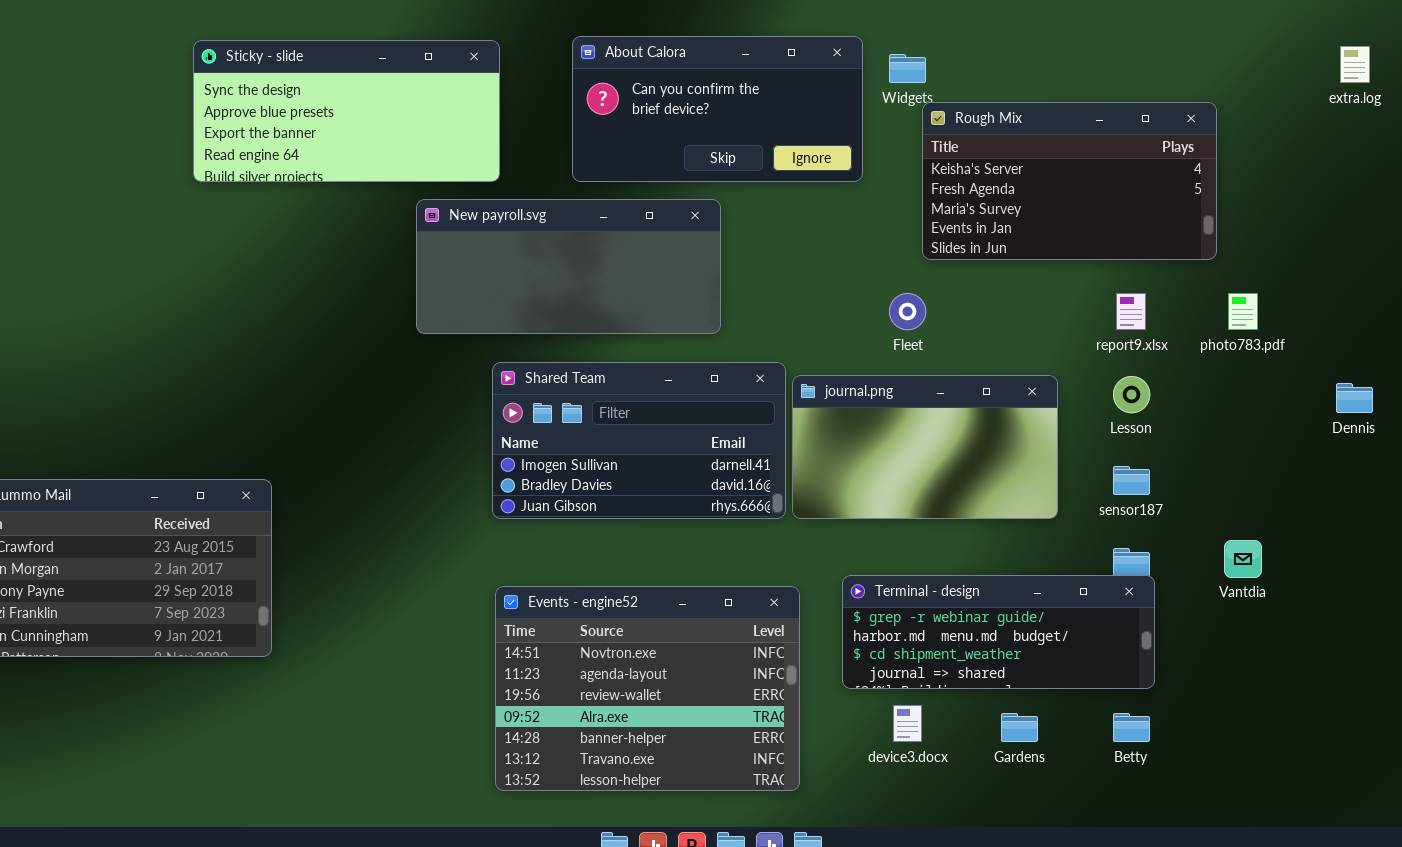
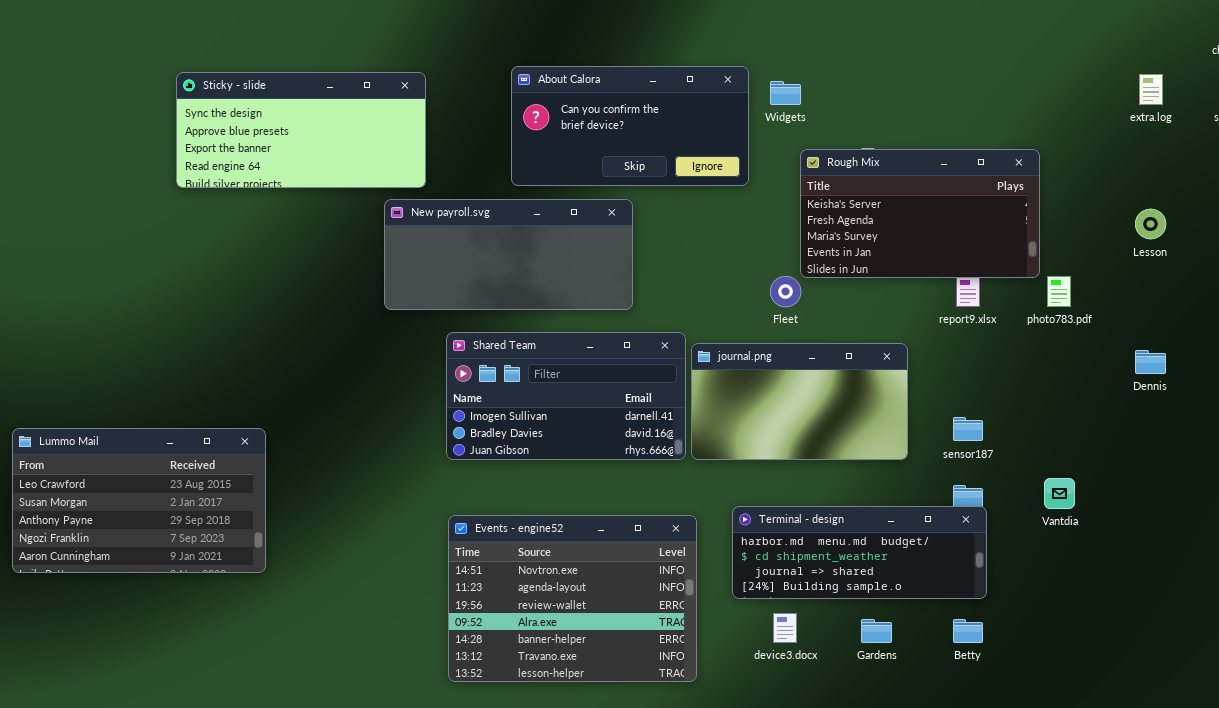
Sticky - slide: [193,40,500,182] -> [176,72,426,188], moved
Rough Mix: [922,102,1217,260] -> [800,149,1040,278], moved
Lesson: [1113,376,1150,413] -> [1135,209,1166,239], moved
Terminal - design: [842,575,1155,689] -> [732,506,987,599], scrolled down 1 row

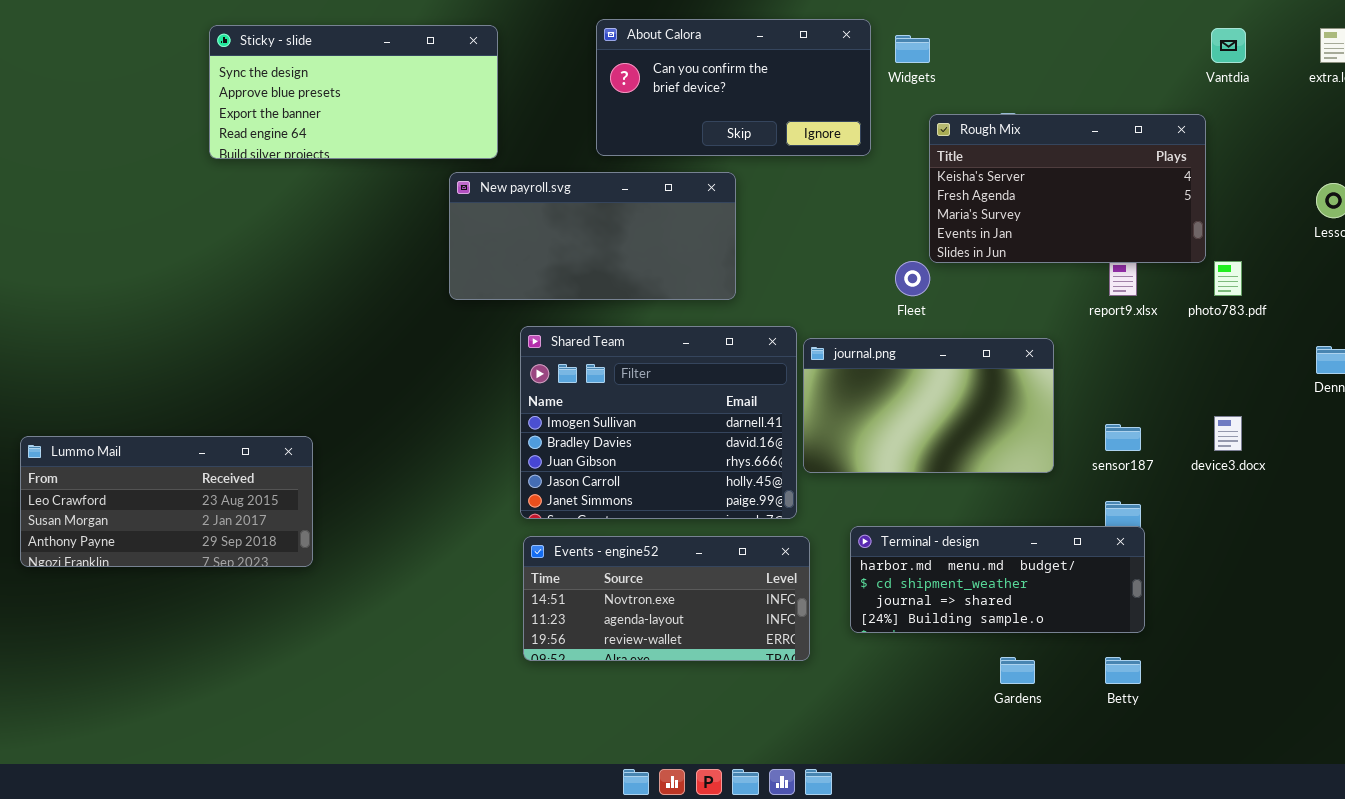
Shared Team: [446,332,686,460] -> [520,326,797,519], resized
Lummo Mail: [12,428,266,573] -> [20,436,313,567], resized
Vantdia: [1044,478,1075,509] -> [1211,28,1246,63], moved
Events - engine52: [448,515,697,682] -> [523,536,810,661], resized
device3.docx: [773,613,797,643] -> [1214,416,1242,451], moved

